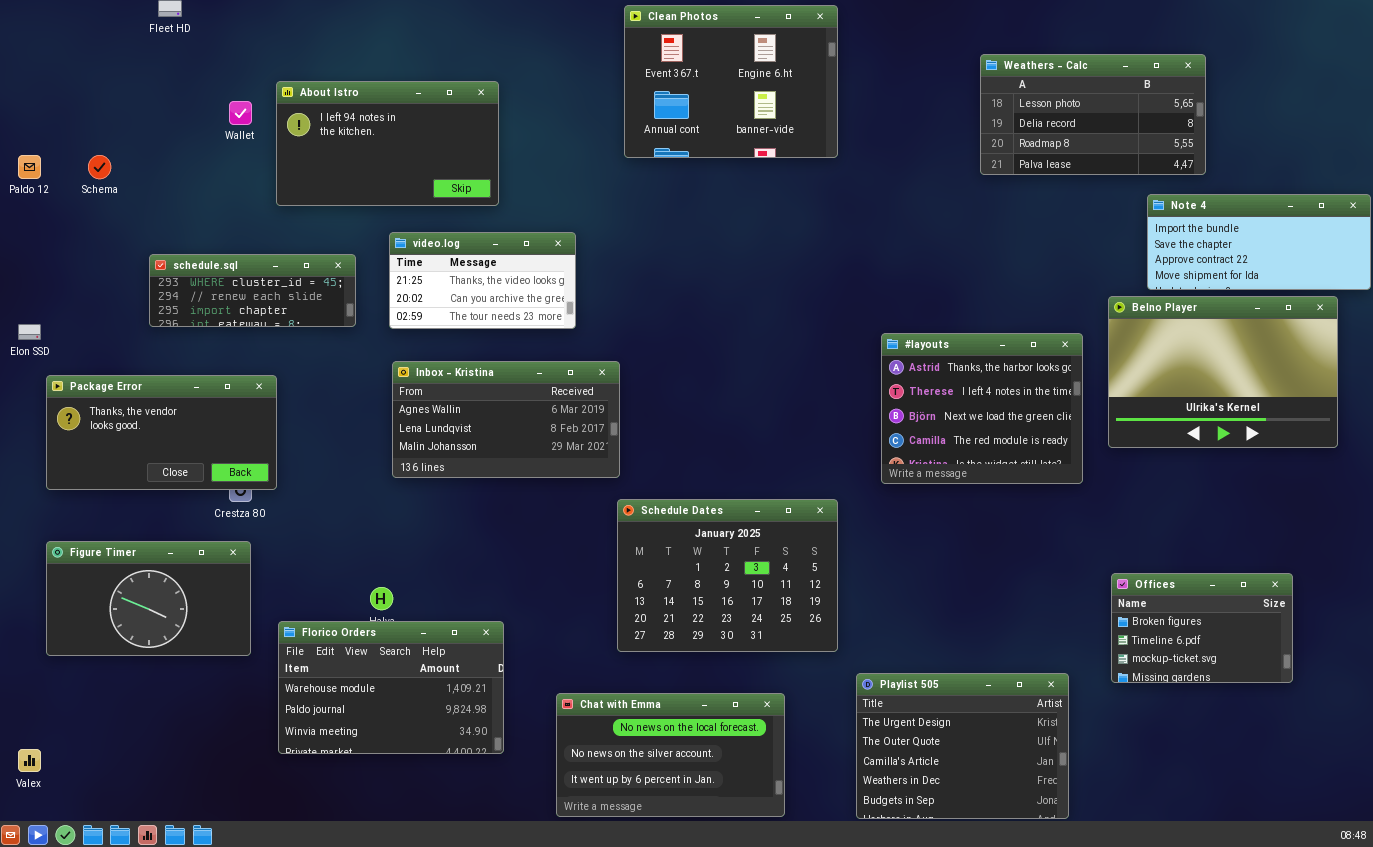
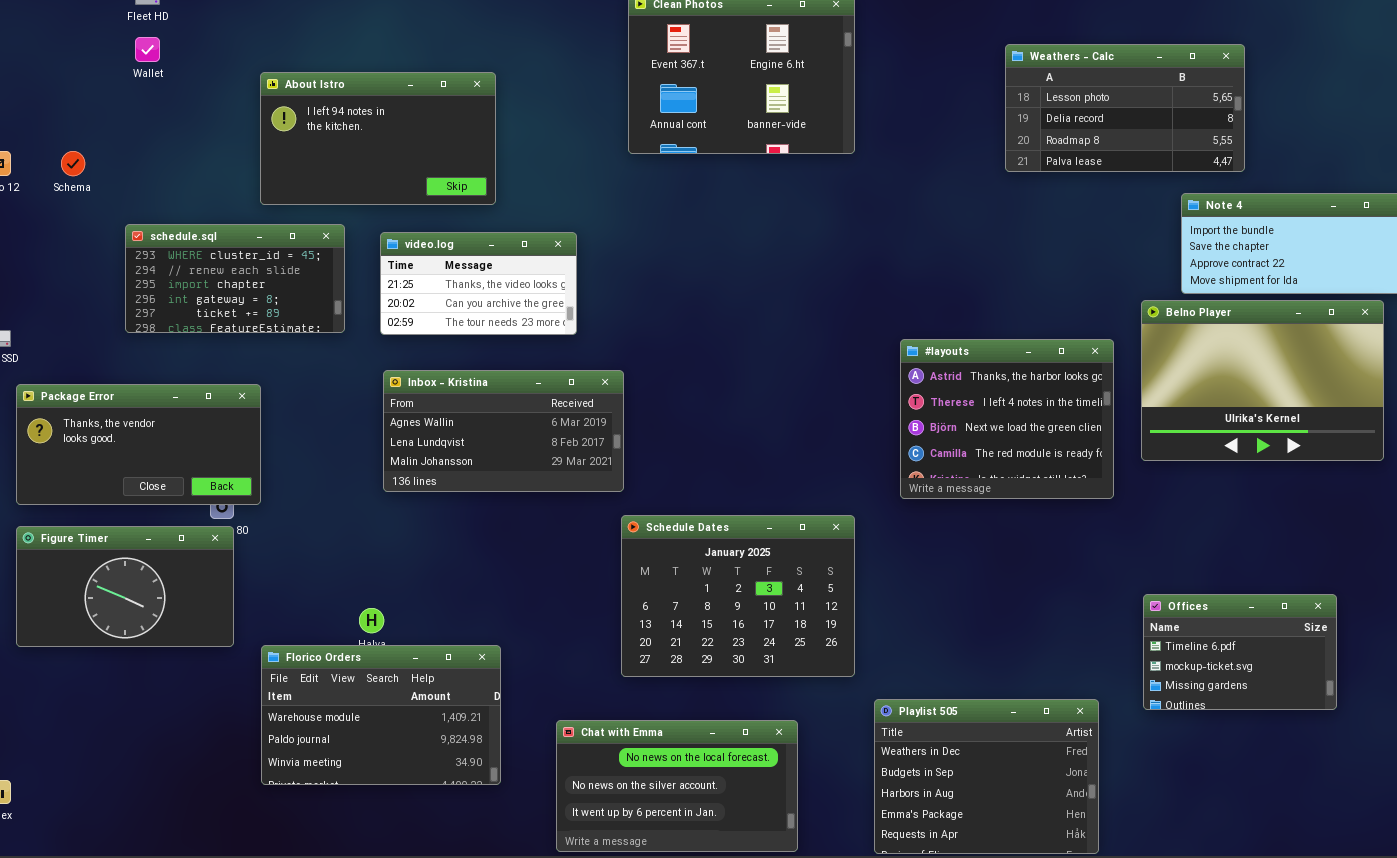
Wallet: [229,101,252,125] -> [135,37,160,62], moved
schedule.sql: [149,254,356,327] -> [125,224,345,333], resized
Figure Timer: [46,541,251,656] -> [16,526,234,647], moved
Offices: [1111,573,1293,683] -> [1143,594,1337,710], scrolled down 1 row
Playlist 505: [856,673,1069,819] -> [874,699,1099,854], scrolled down 3 rows

